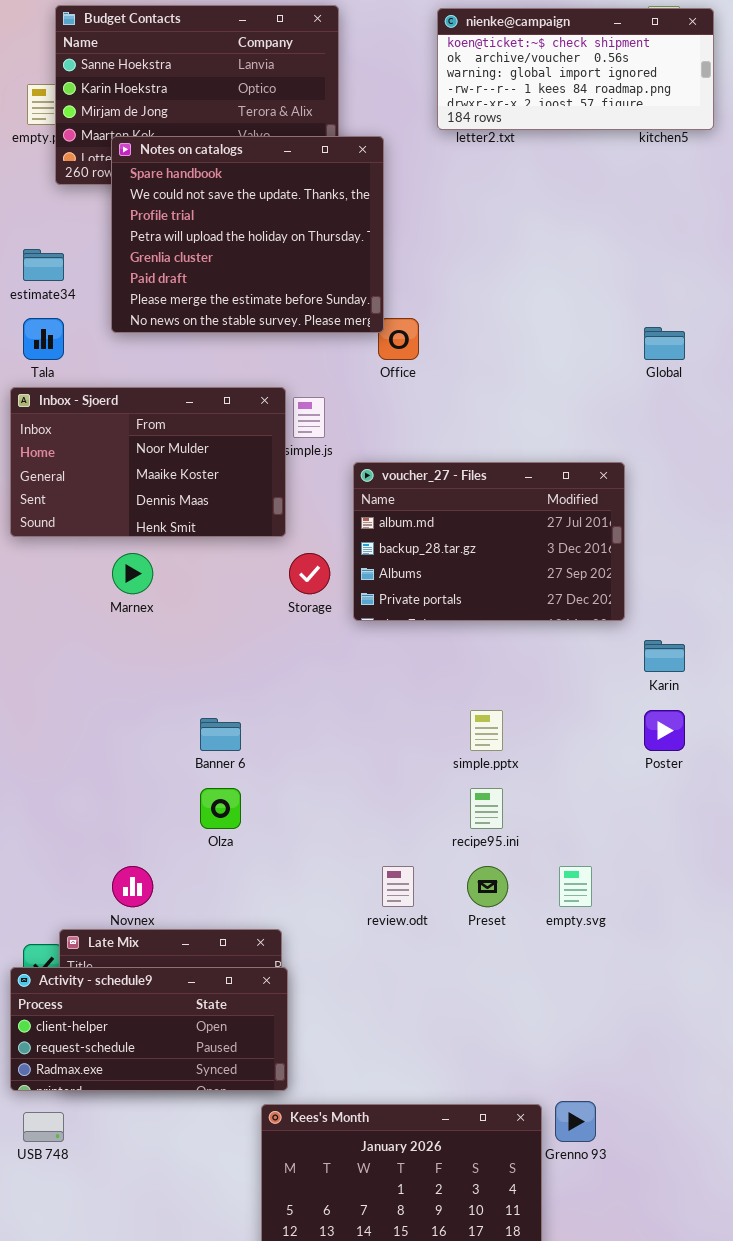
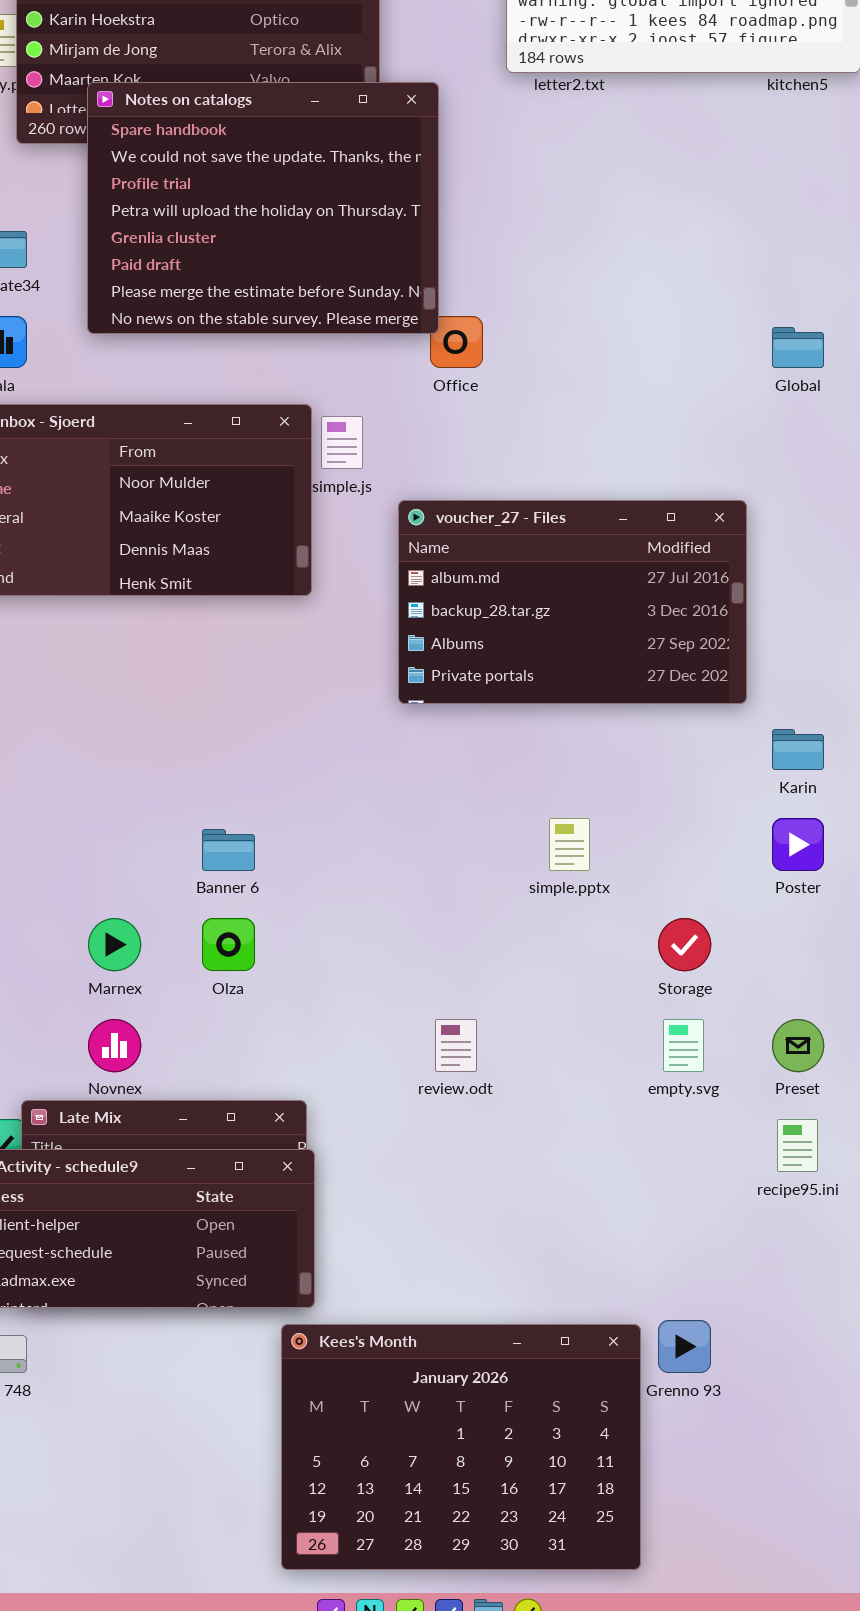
Marnex: [112,553,153,594] -> [88,918,141,971], moved
Storage: [289,553,330,594] -> [658,918,711,971], moved
recipe95.ini: [470,788,503,829] -> [777,1119,818,1172], moved
Preset: [467,866,508,907] -> [772,1019,824,1072], moved

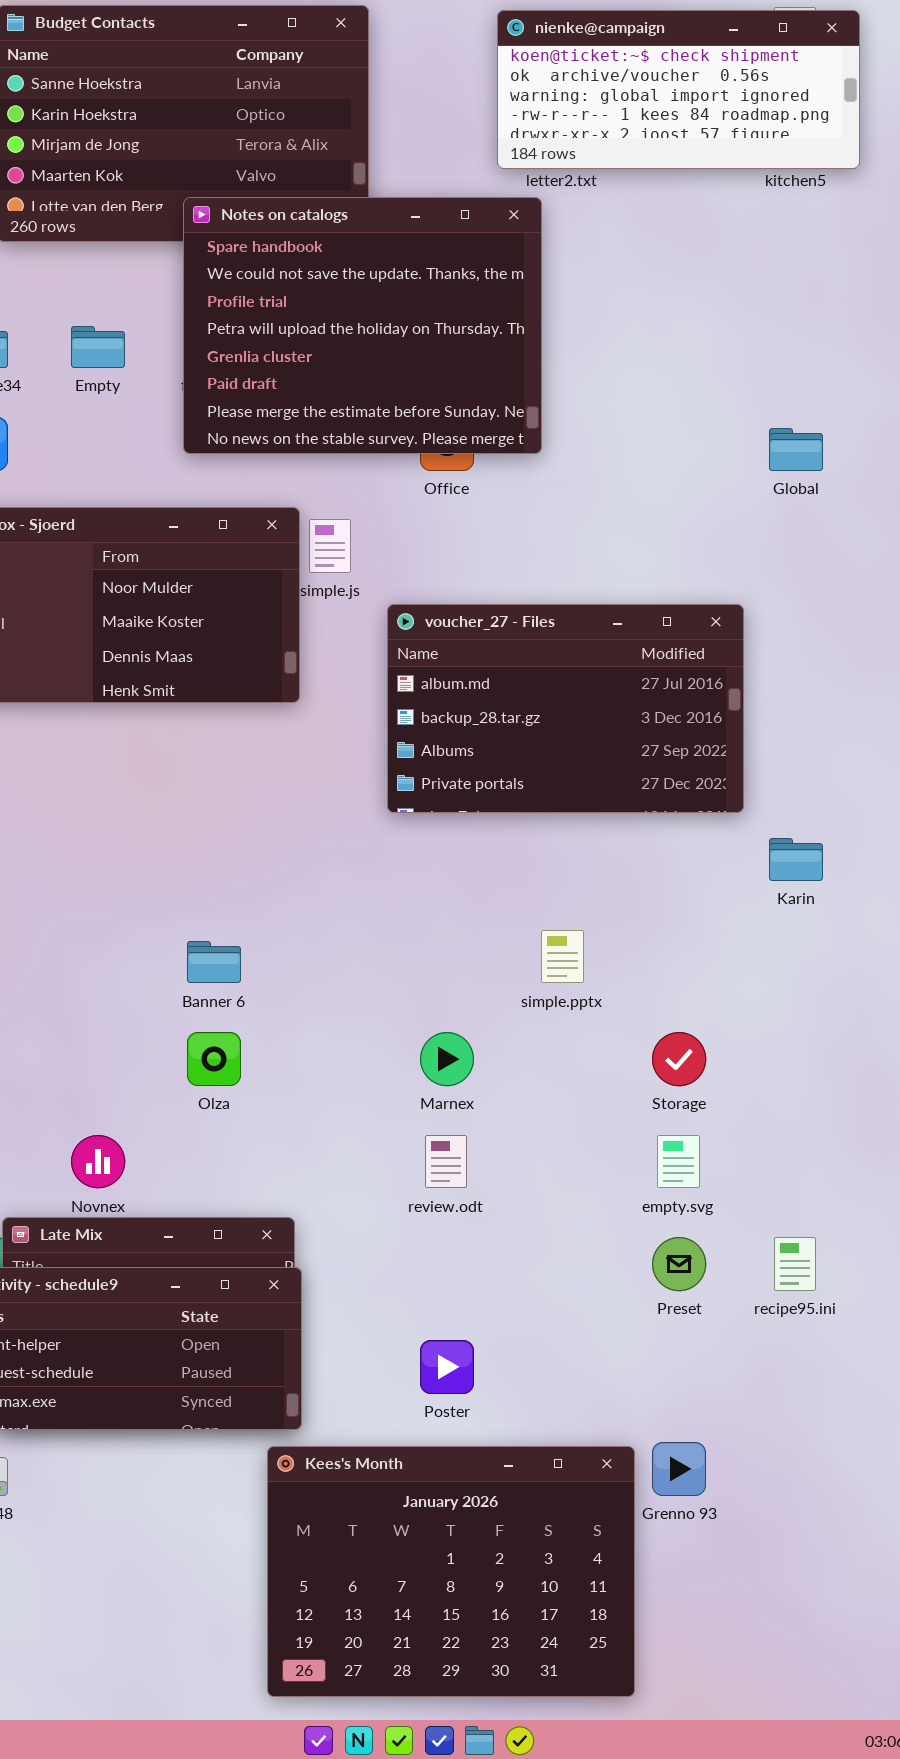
Notes on catalogs: [87,82,439,334] -> [183,197,542,454], moved
Poster: [772,818,824,871] -> [420,1340,474,1394], moved
Marnex: [88,918,141,971] -> [420,1032,474,1086], moved
Preset: [772,1019,824,1072] -> [652,1237,706,1291], moved

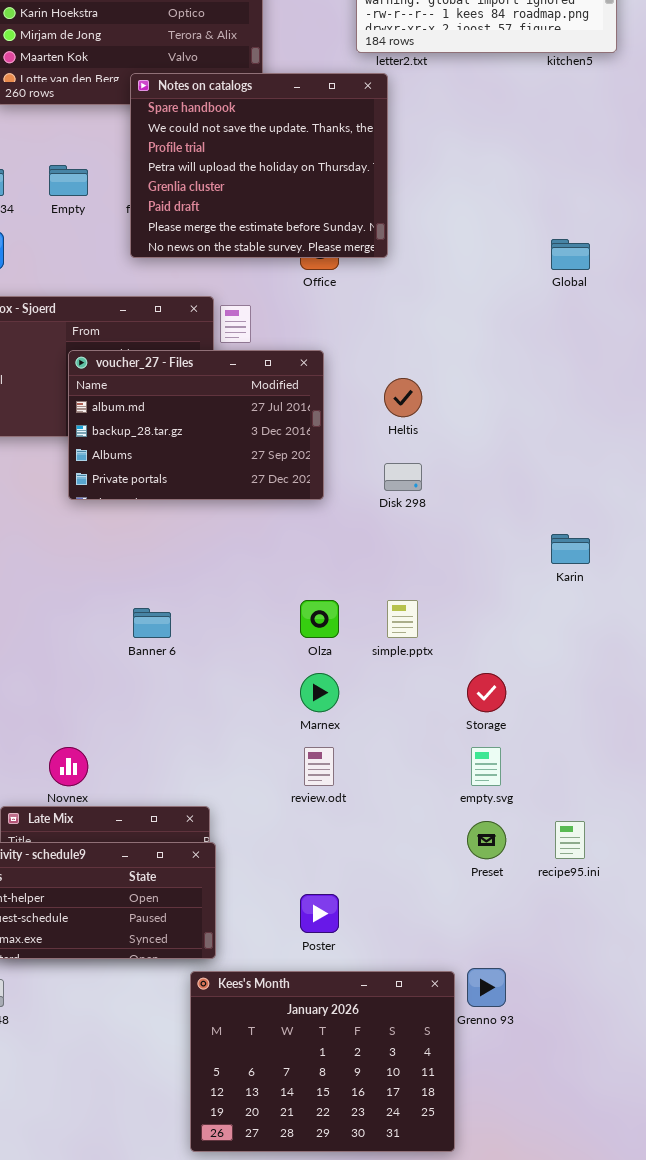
voucher_27 - Files: [387,604,744,813] -> [68,350,324,500], moved
Olza: [187,1032,241,1086] -> [300,600,339,638], moved

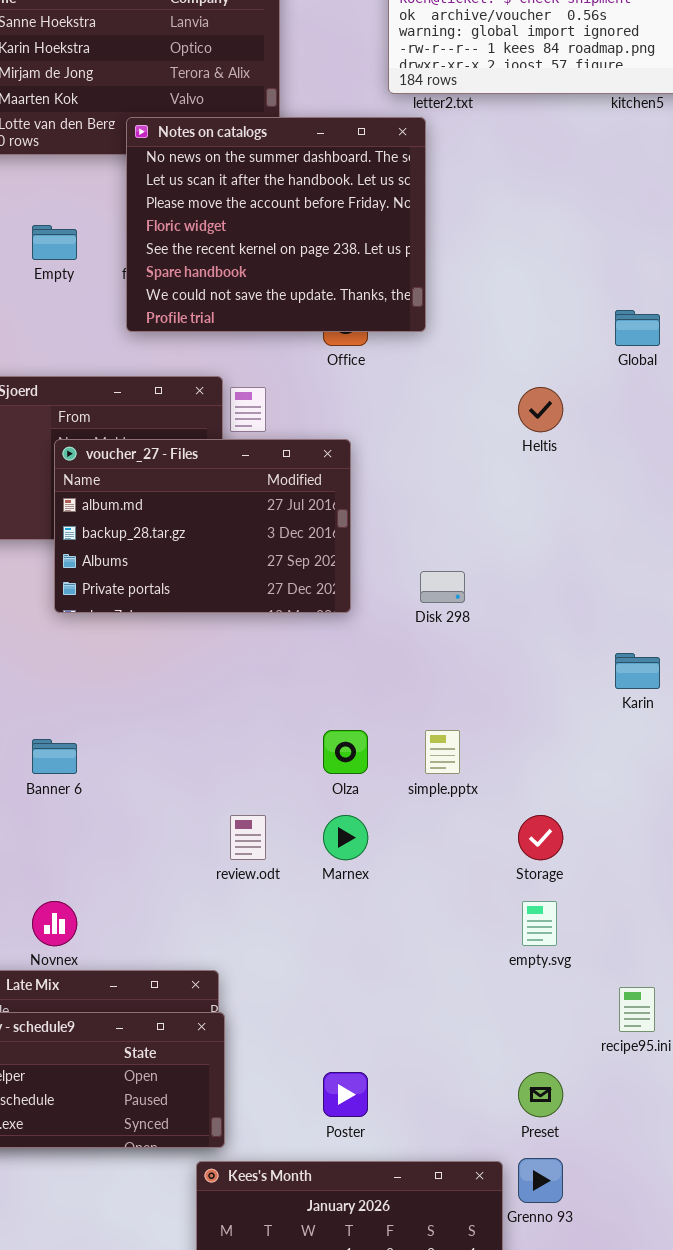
Notes on catalogs: [130,73,388,258] -> [126,117,426,332], scrolled up 5 rows
Heltis: [384,378,422,417] -> [518,387,563,432], moved
Banner 6: [133,608,171,638] -> [32,739,77,774], moved
review.odt: [304,747,334,786] -> [230,815,266,860], moved
Preset: [467,821,506,859] -> [518,1072,563,1117], moved

